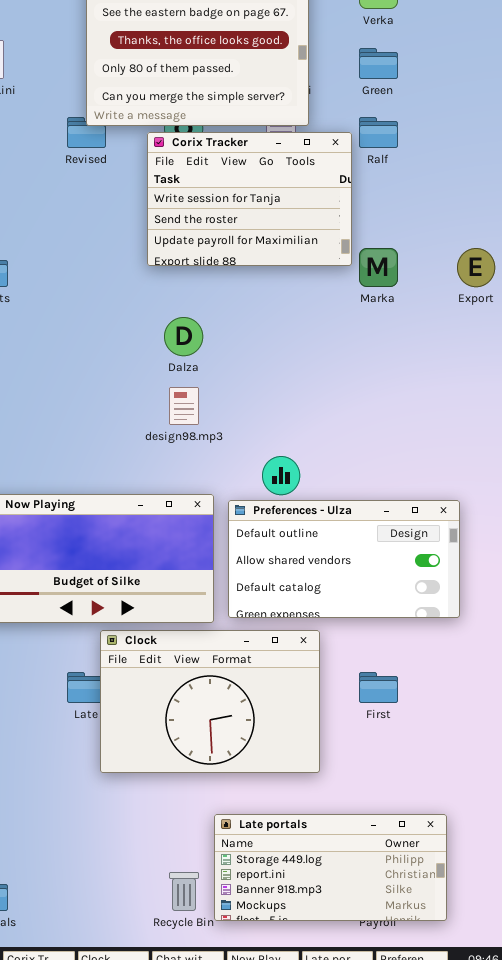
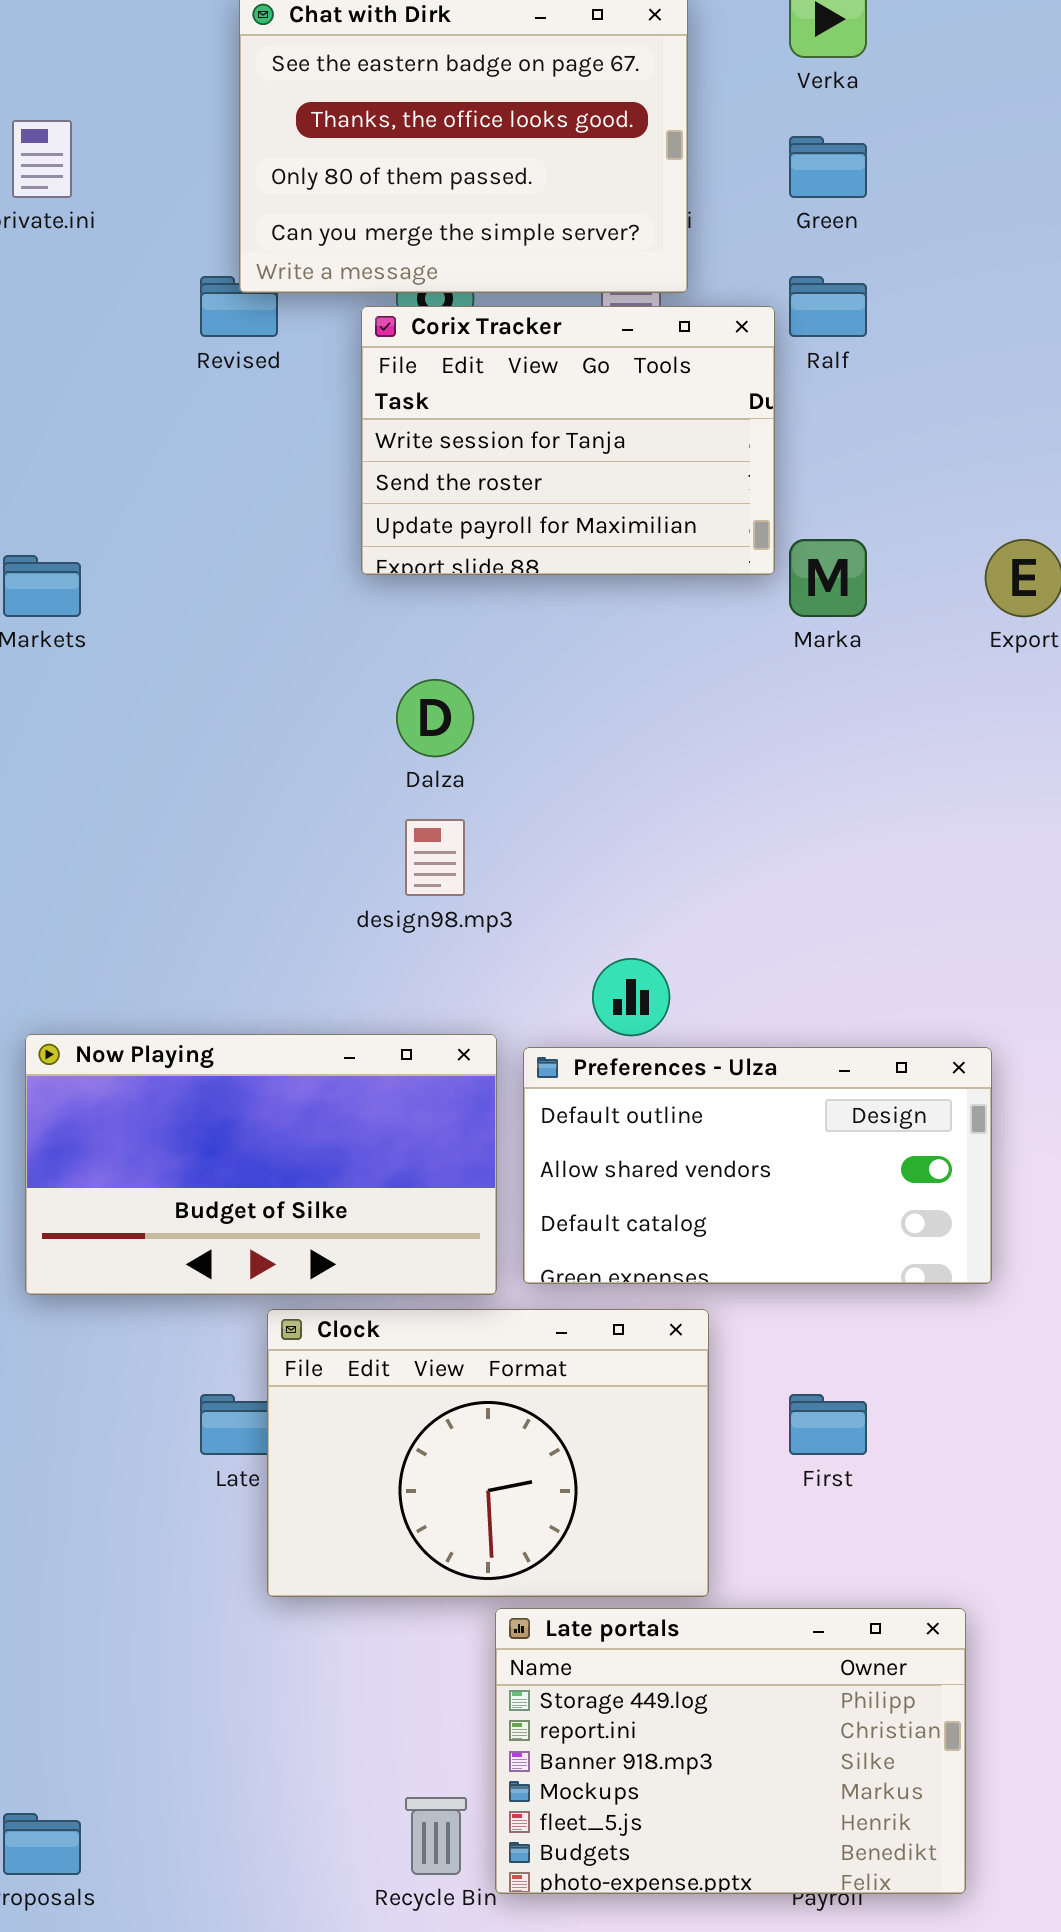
Late portals: [214,814,447,921] -> [495,1608,966,1894], resized

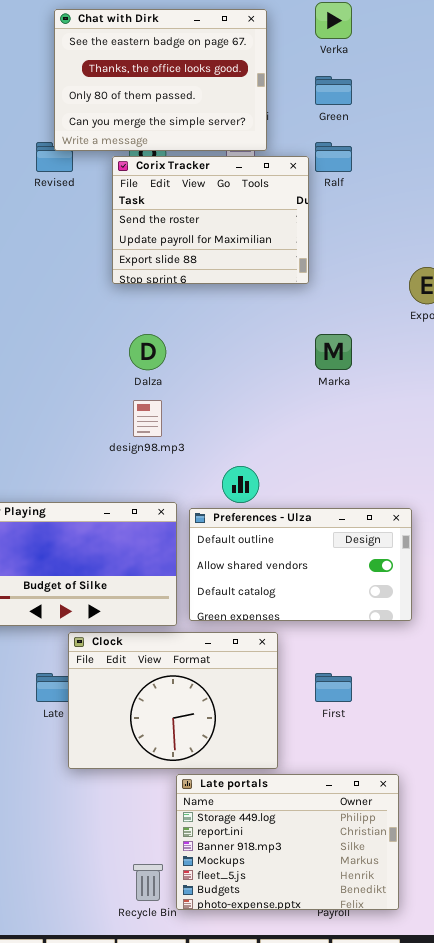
Corix Tracker: [361,306,775,575] -> [112,156,309,284], scrolled down 1 row
Marka: [789,539,867,617] -> [315,334,352,370], moved

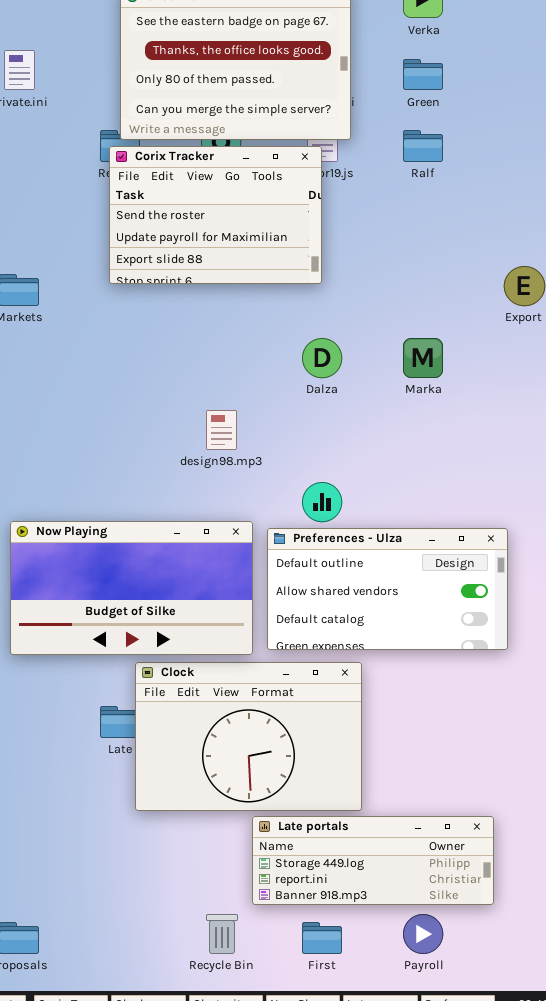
Corix Tracker: [112,156,309,284] -> [109,146,322,284], moved
Dalza: [129,334,166,370] -> [302,338,342,378], moved
First: [315,673,352,702] -> [302,922,342,954], moved
Late portals: [176,774,399,910] -> [252,816,494,905], resized

